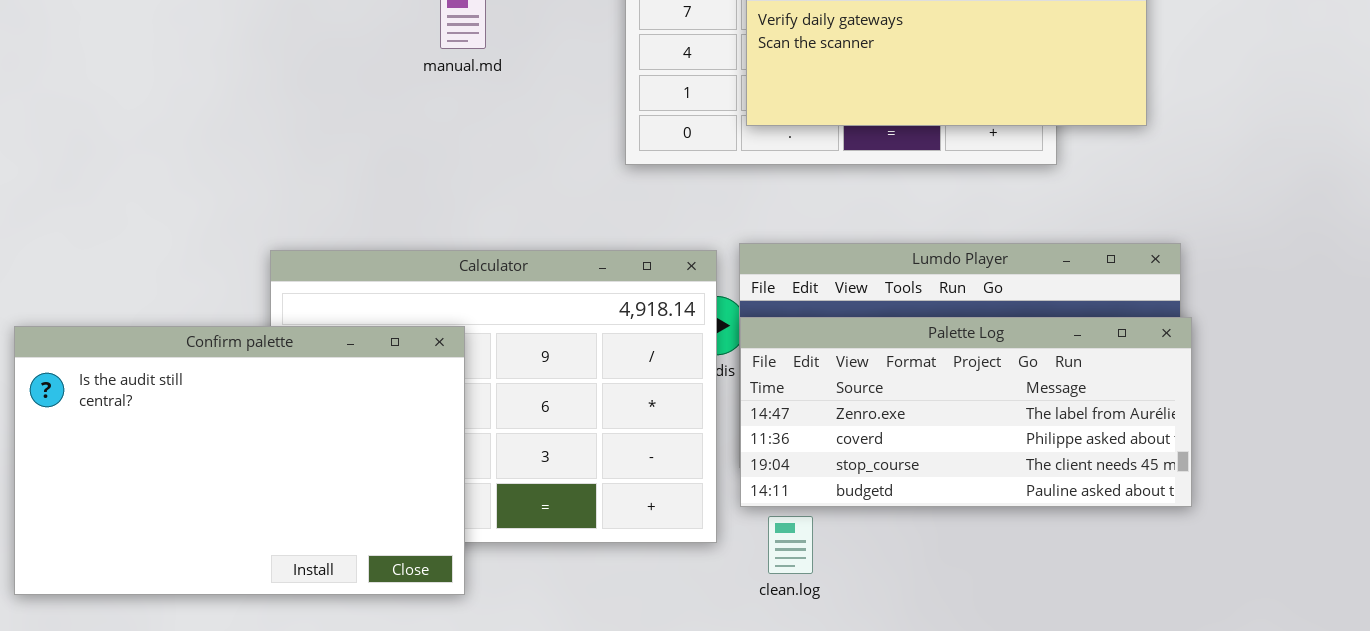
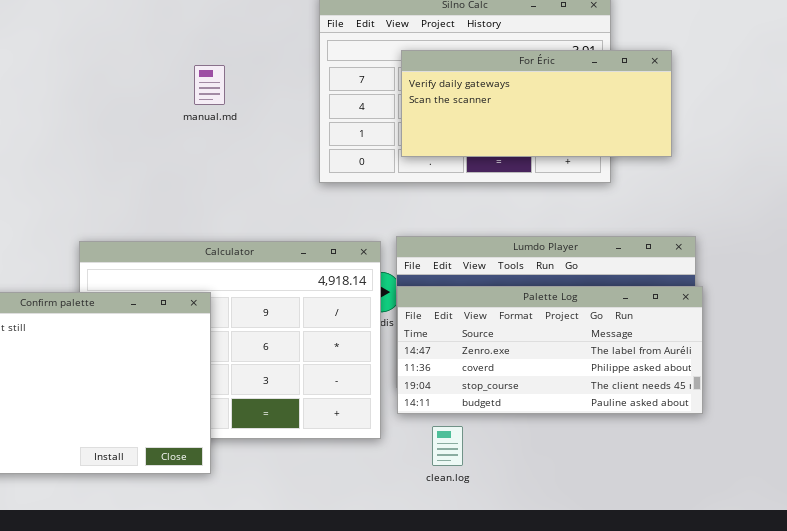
clean.log: [768,516,813,574] -> [432,426,463,466], moved

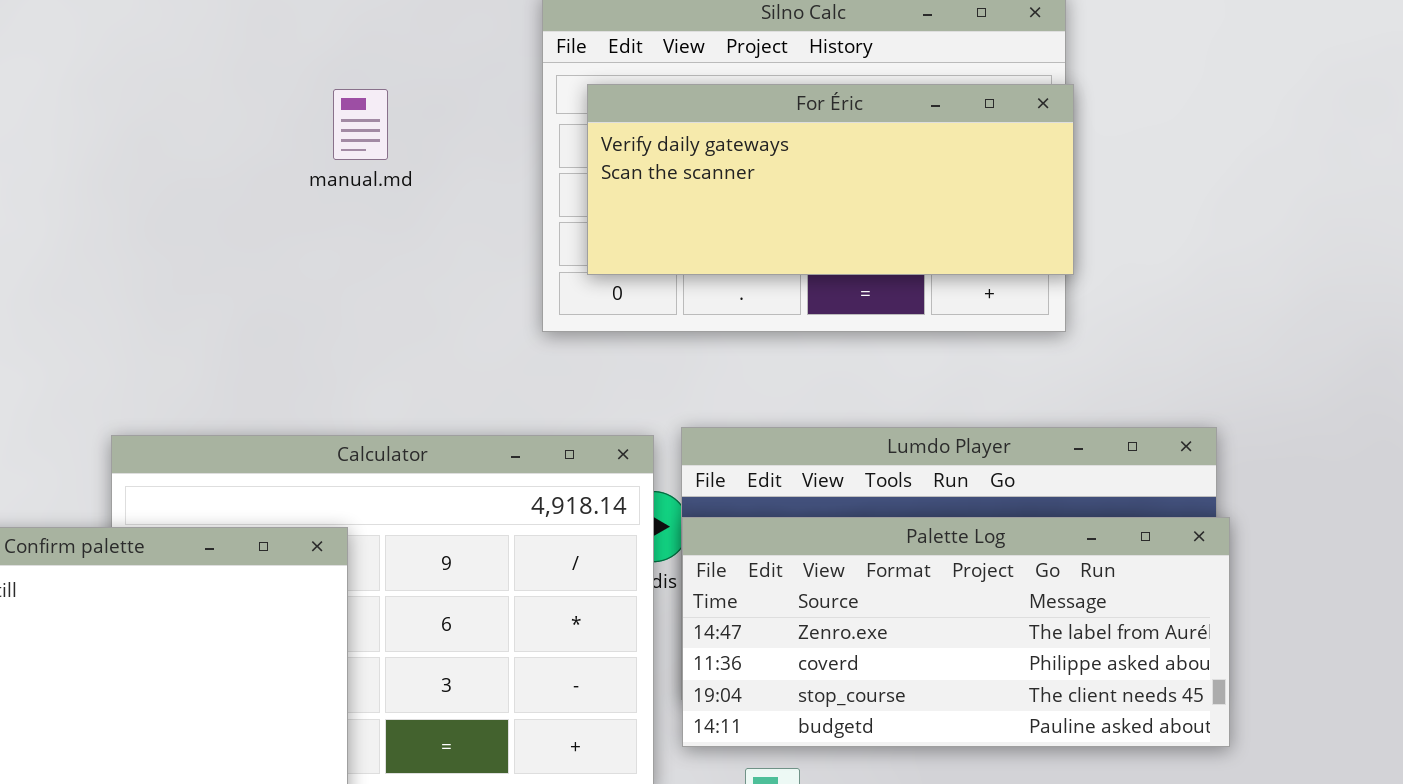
For Éric: [401,50,672,157] -> [587,84,1074,275], moved
manual.md: [194,65,225,105] -> [333,89,388,160], moved

